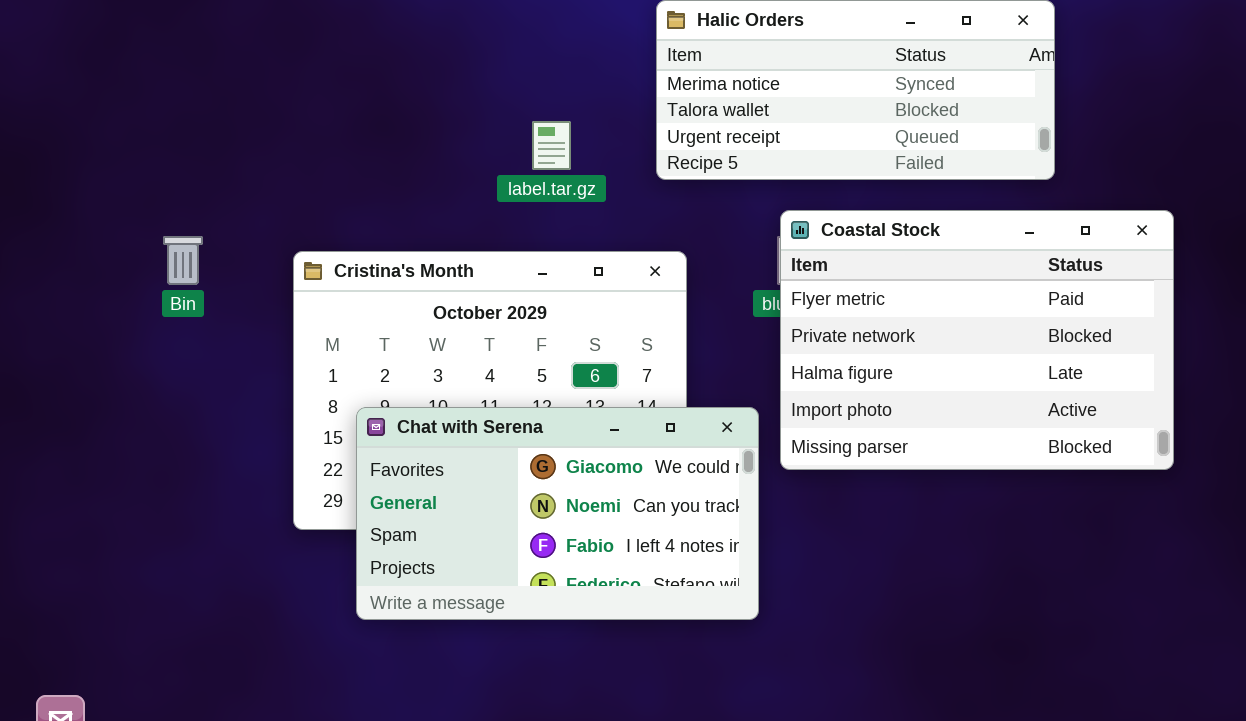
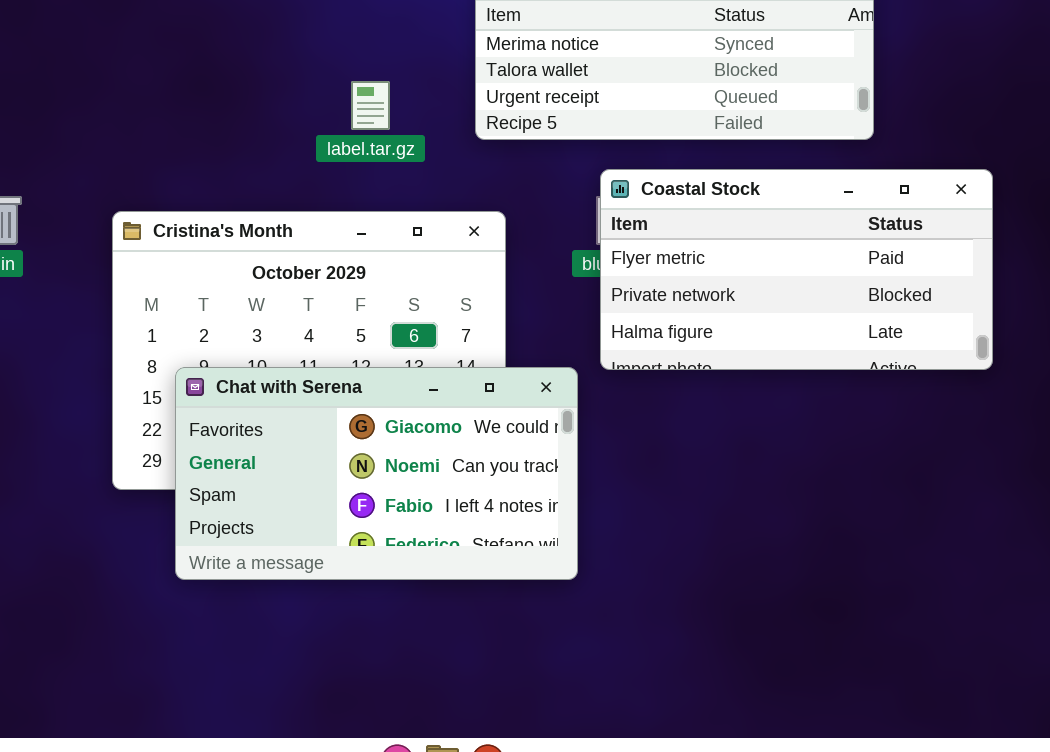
Coastal Stock: [780,210,1174,470] -> [600,169,993,370], resized

